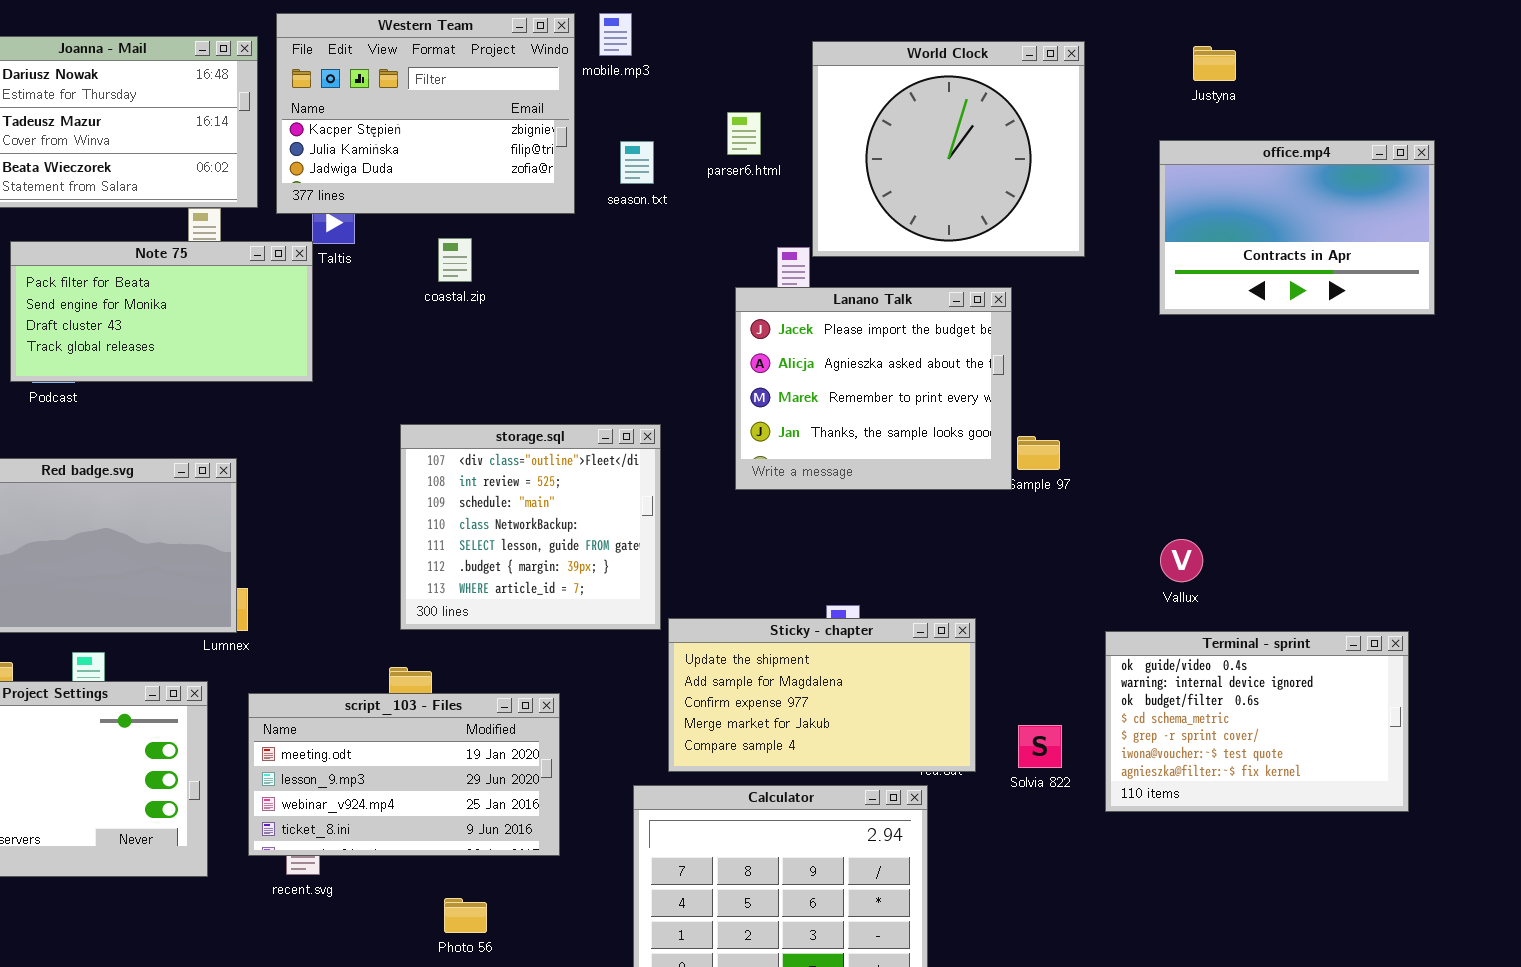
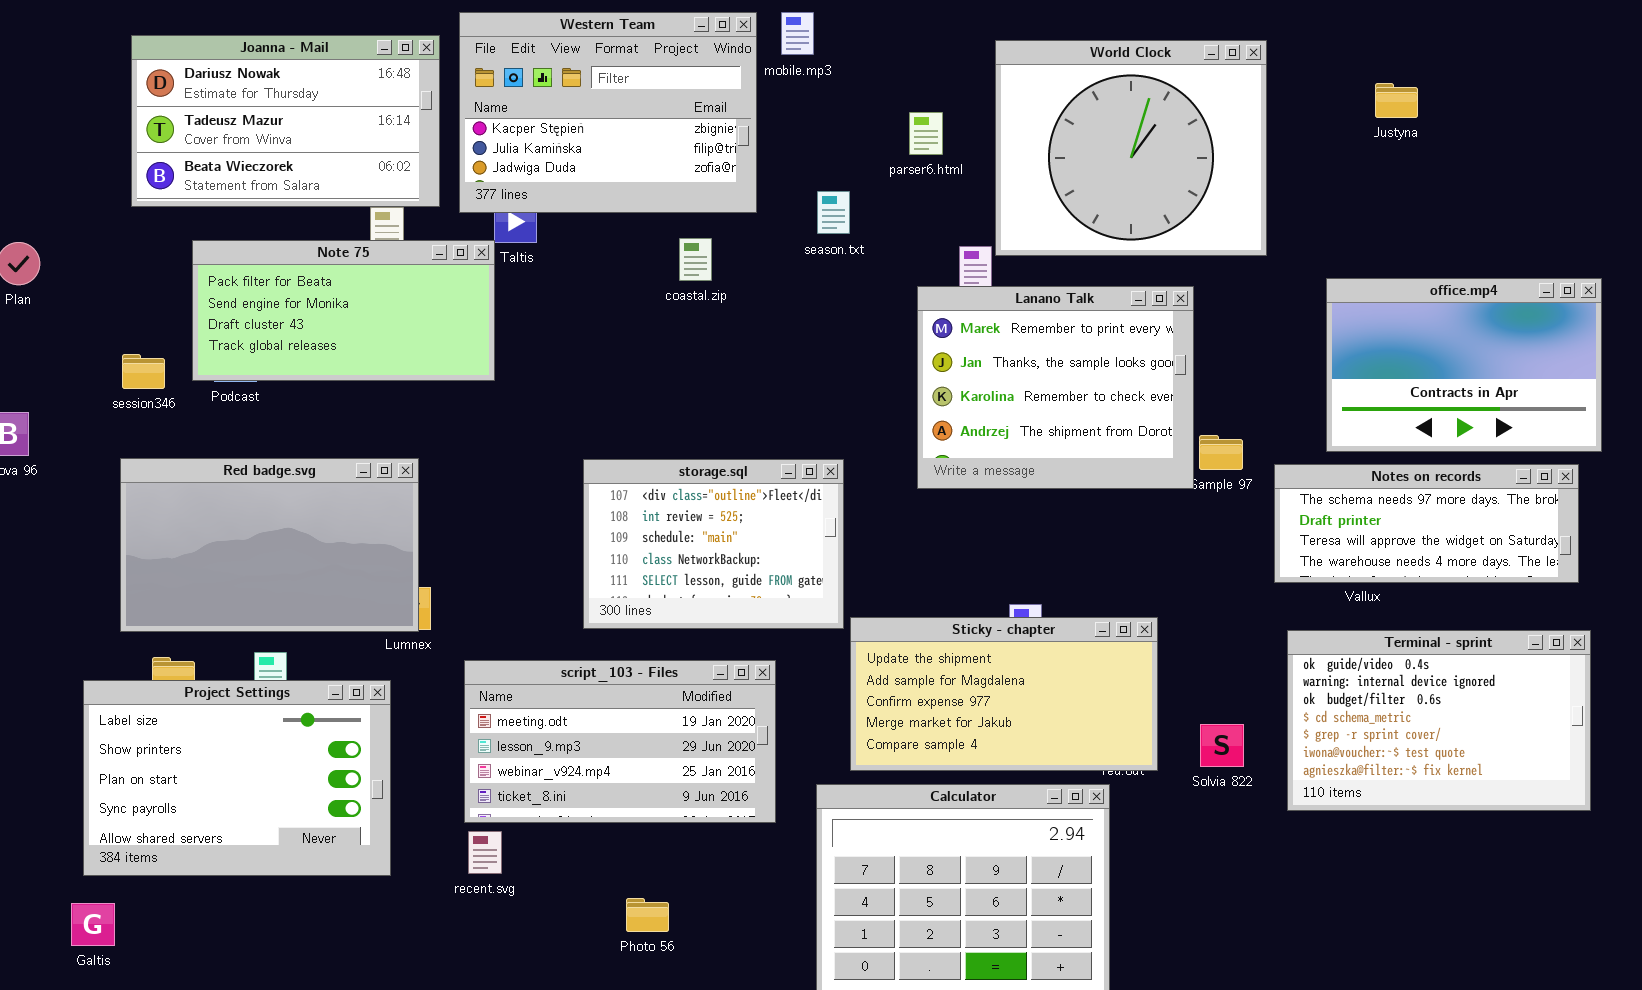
Justyna: [1193,46,1236,81] -> [1375,83,1418,118], moved
office.mp4: [1159,140,1435,315] -> [1326,278,1602,452], moved
season.txt: [620,141,654,184] -> [817,191,850,234], moved
coastal.zip: [438,238,472,282] -> [679,238,712,281], moved
Lanano Talk: [735,287,1012,490] -> [917,286,1194,489], scrolled down 2 rows
storage.sql: [400,424,661,630] -> [583,459,844,629], resized
Notes on records: none -> [1274,464,1579,583], opened
script_103 - Files: [248,693,560,856] -> [464,660,776,823], moved

